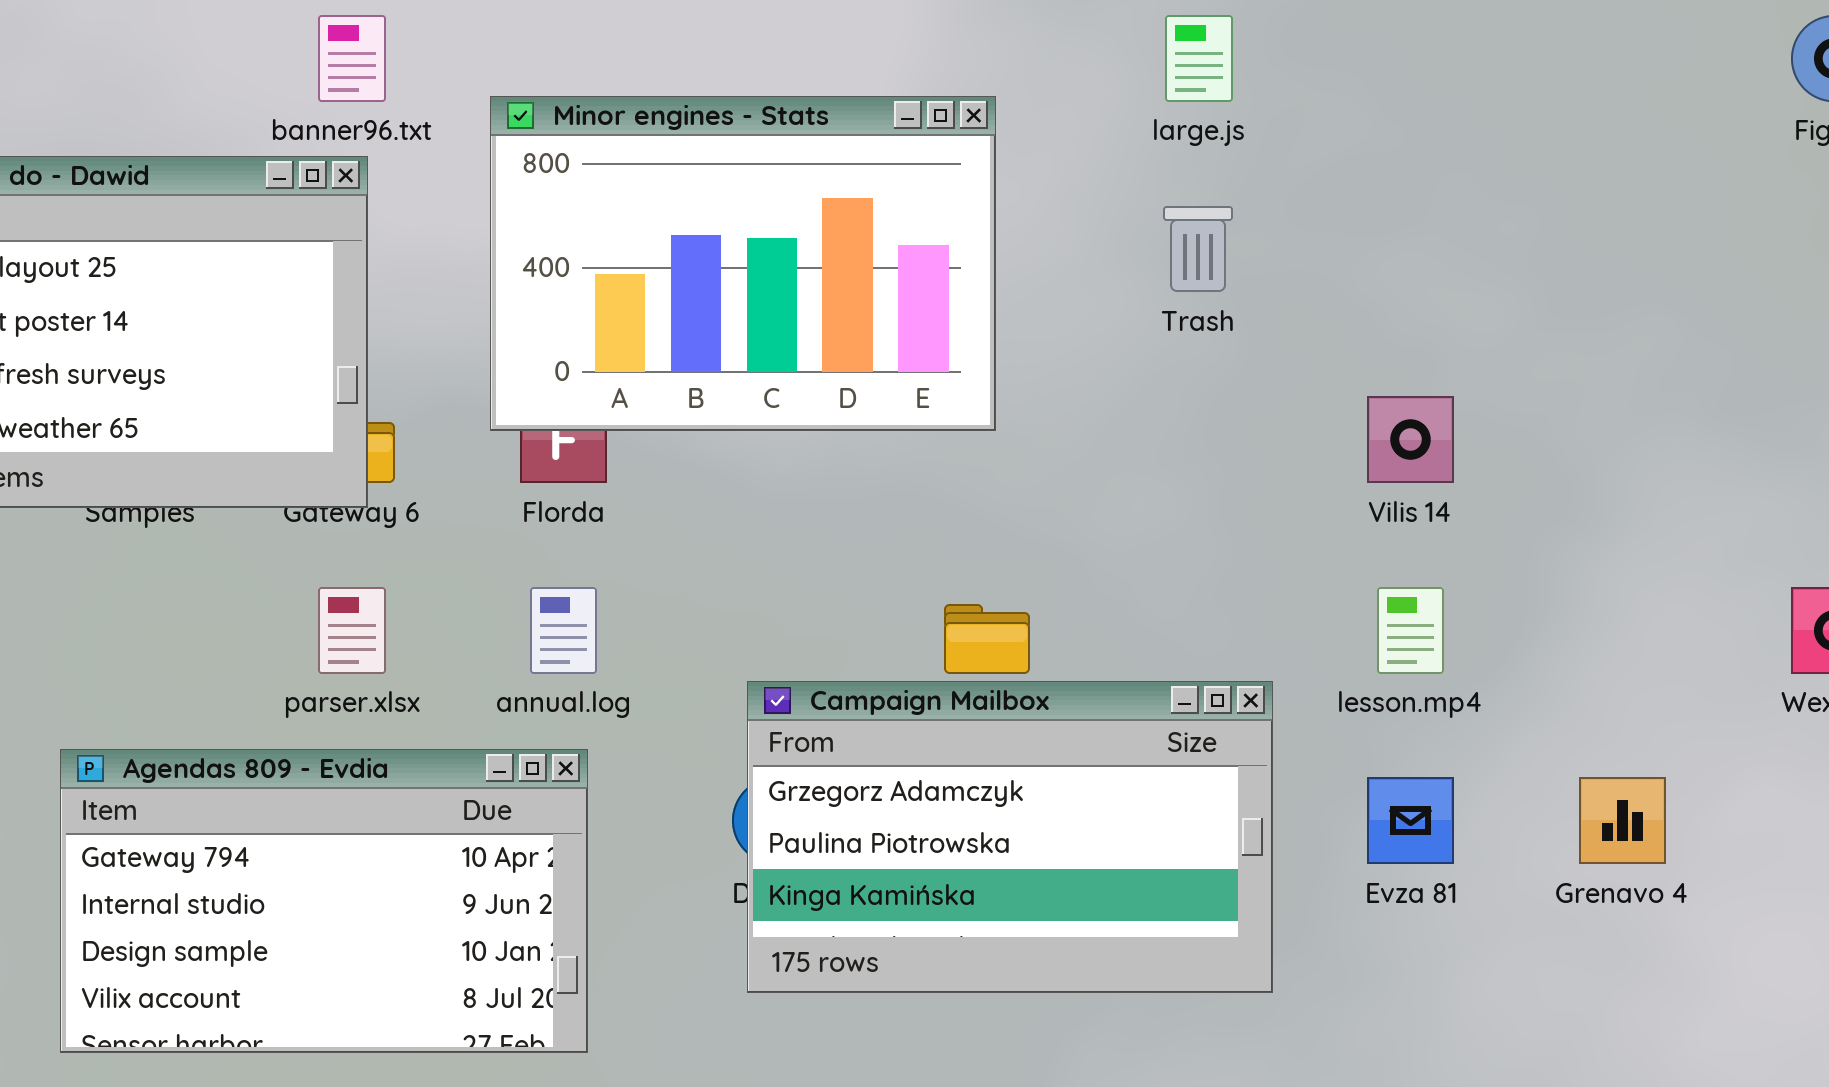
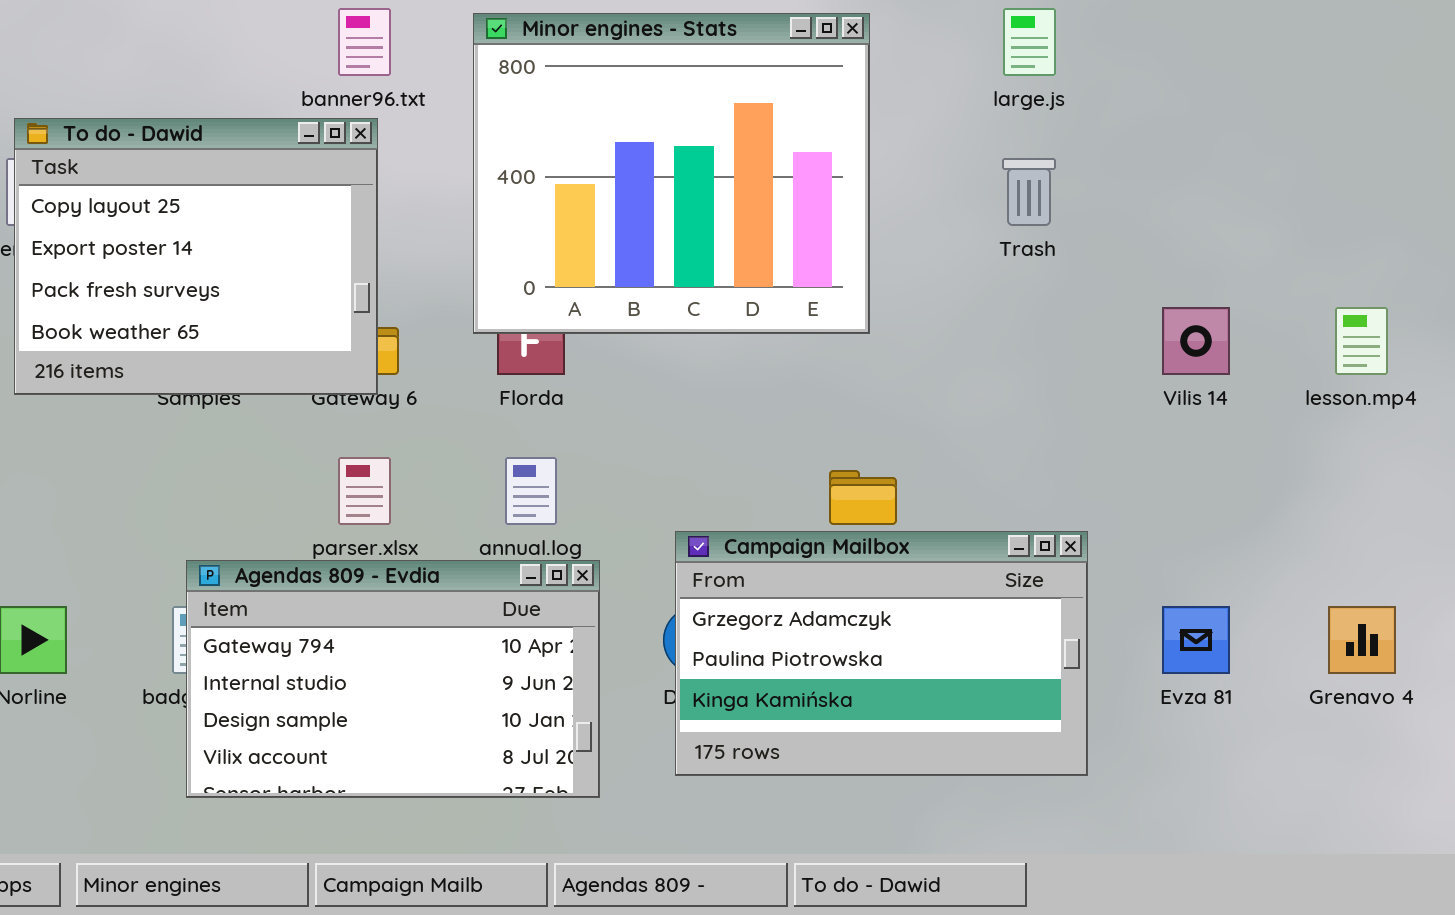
Minor engines - Stats: [490,96,996,431] -> [473,13,870,334], resized
lesson.mp4: [1377,587,1444,674] -> [1335,307,1388,375], moved
Agendas 809 - Evdia: [60,749,588,1053] -> [186,560,600,798], moved

